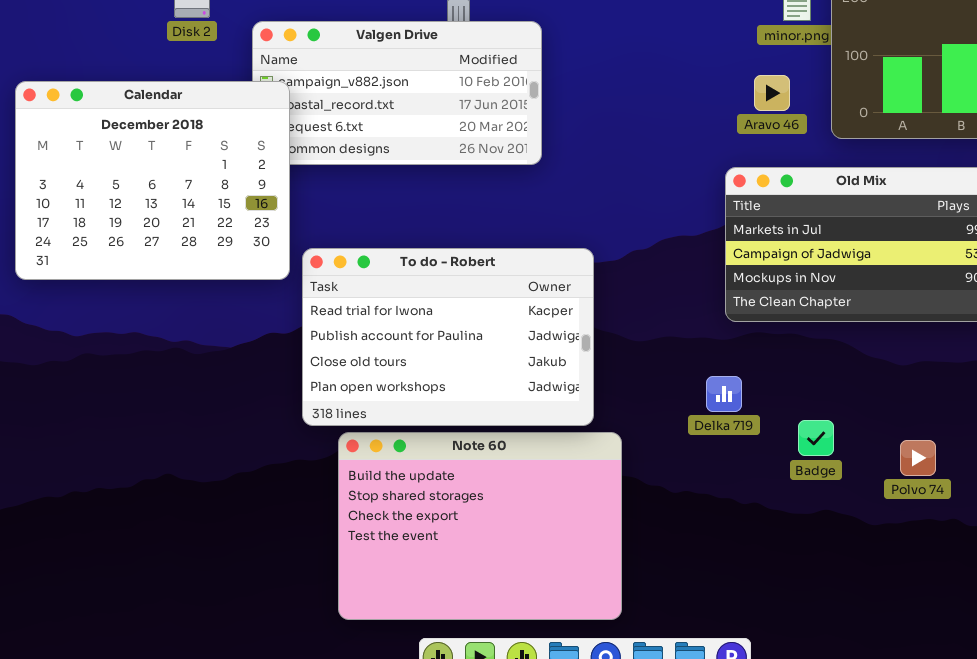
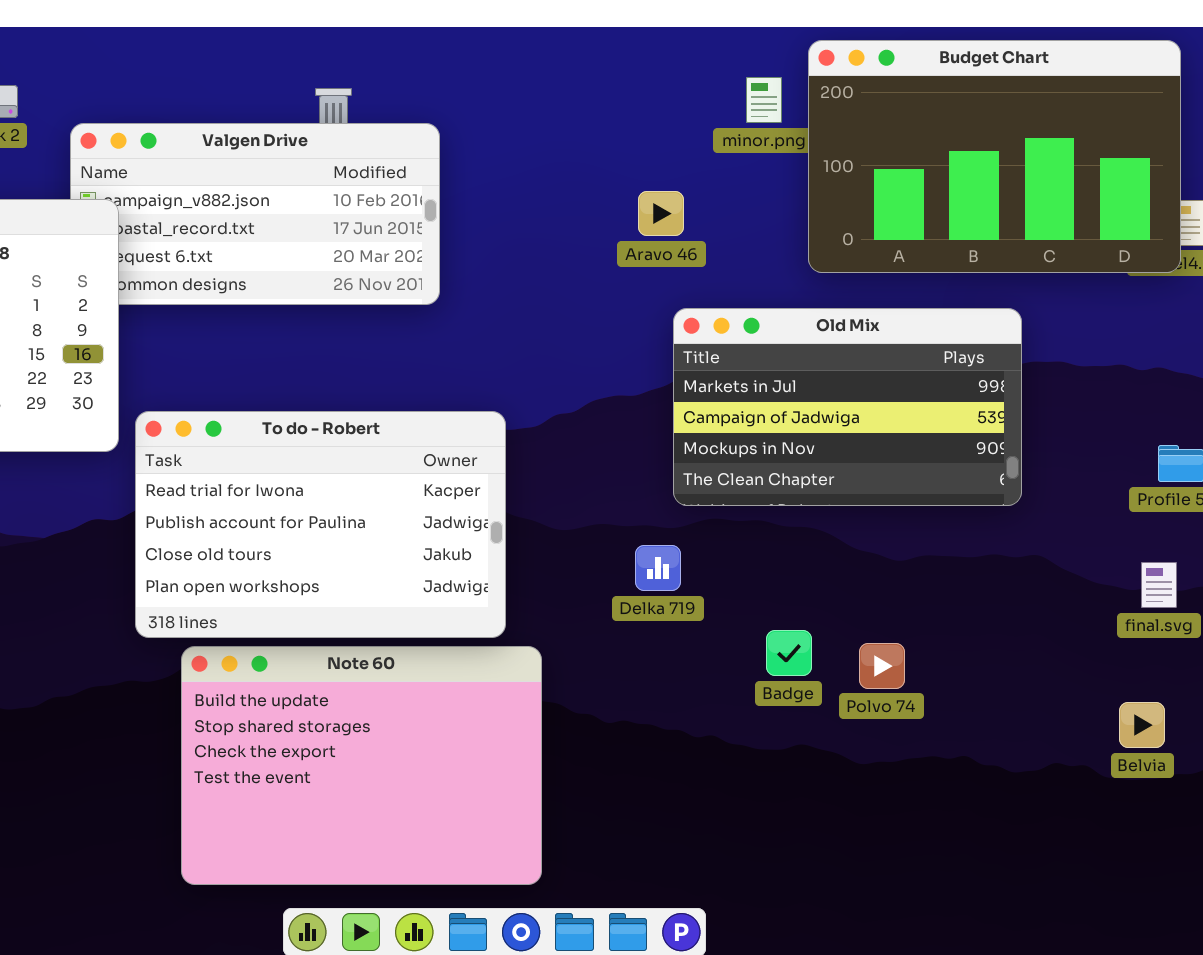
Aravo 46: [754,75,790,111] -> [638,191,684,236], moved
Delka 719: [706,376,742,412] -> [635,545,681,591], moved
Polvo 74: [900,440,936,476] -> [859,643,905,689], moved

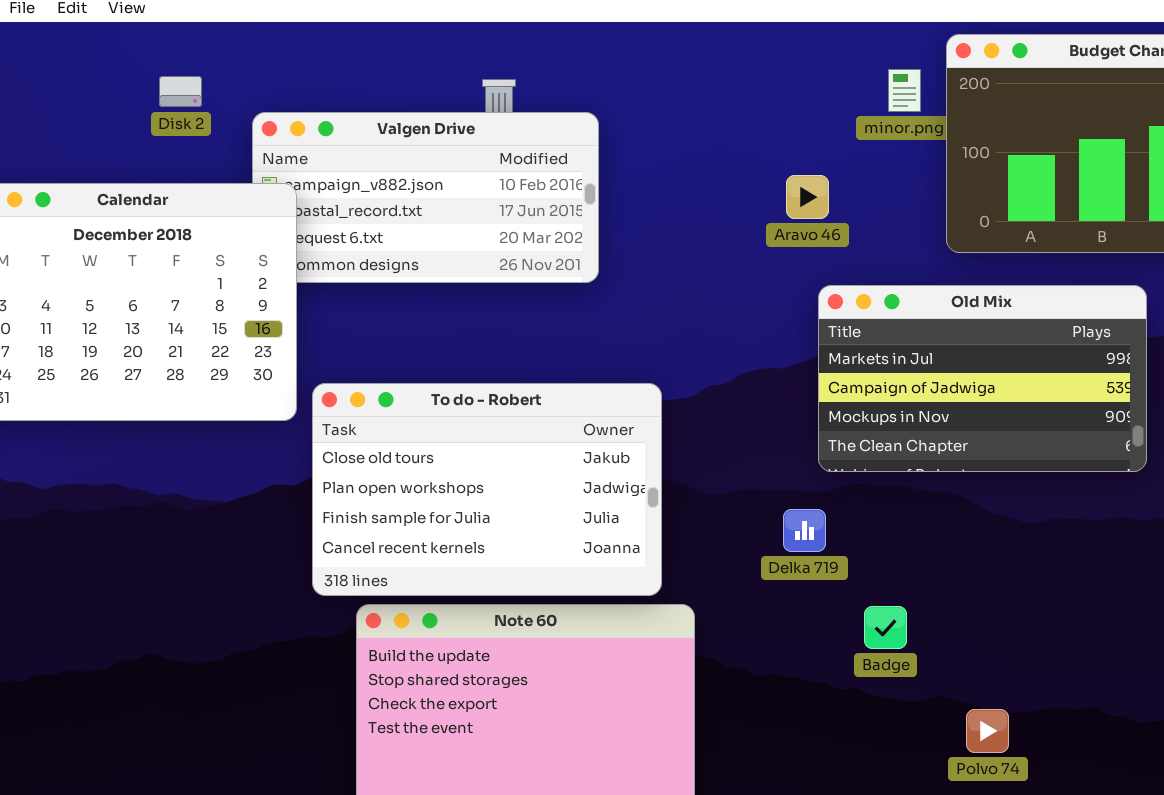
To do - Robert: [135,411,506,638] -> [312,383,662,596], scrolled down 2 rows
Badge: [766,630,812,676] -> [864,606,907,649], moved
Polvo 74: [859,643,905,689] -> [966,709,1009,753], moved

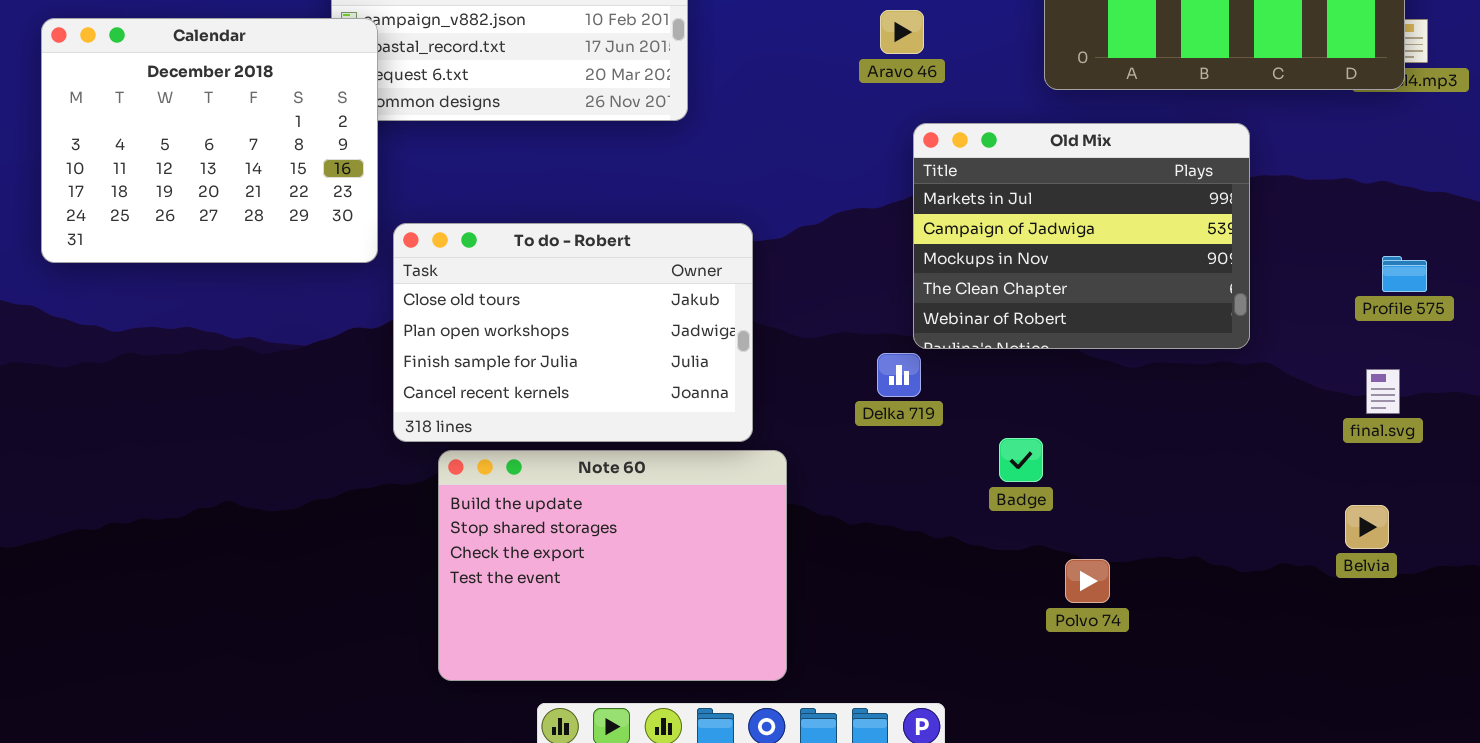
Old Mix: [818,285,1147,472] -> [913,123,1250,349], resized
Badge: [864,606,907,649] -> [999,438,1043,482], moved

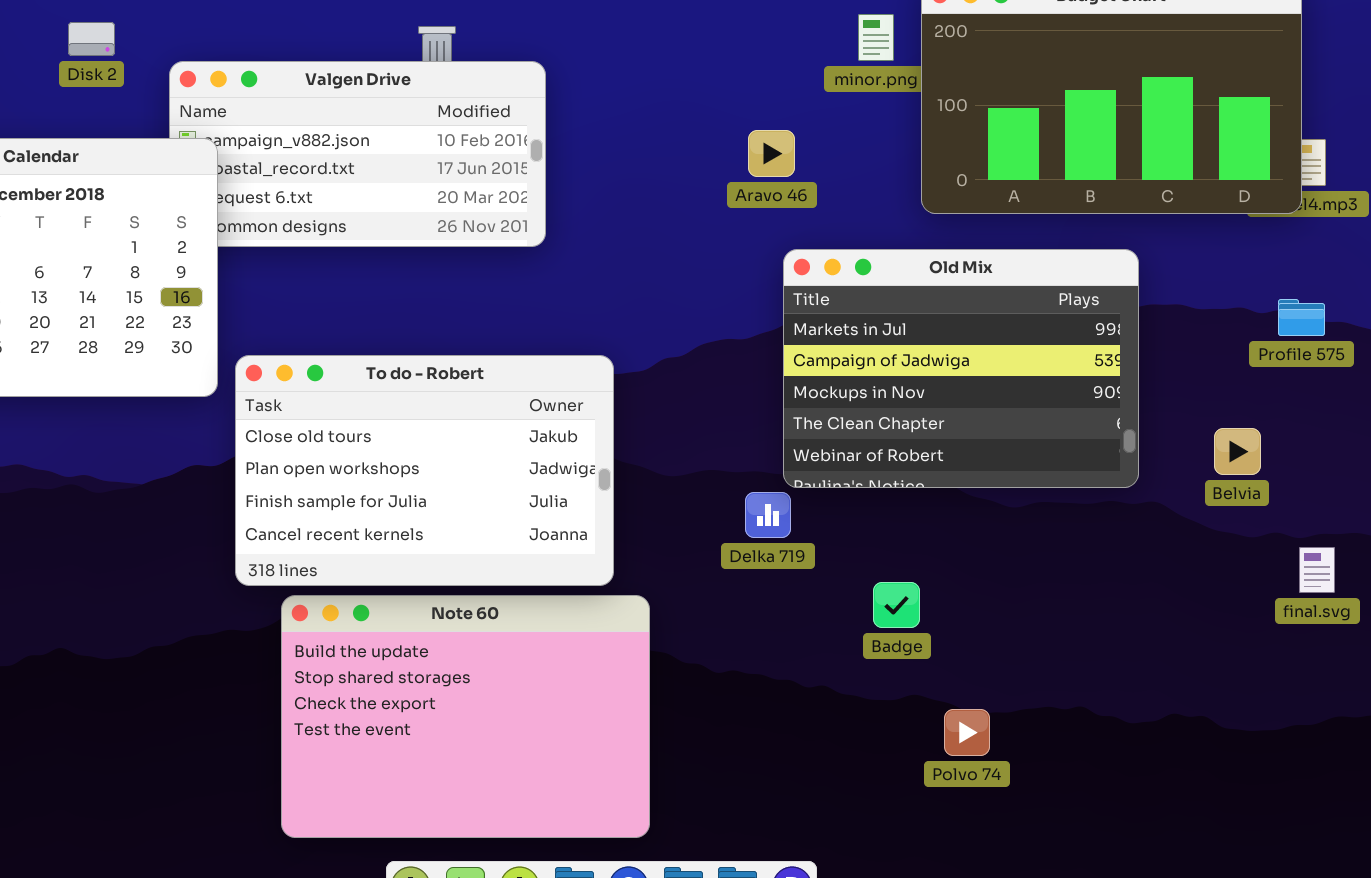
Profile 575: [1382,256,1427,292] -> [1278,299,1325,336], moved
final.svg: [1366,369,1400,414] -> [1299,547,1335,593], moved
Belvia: [1345,505,1389,549] -> [1214,428,1261,475], moved

